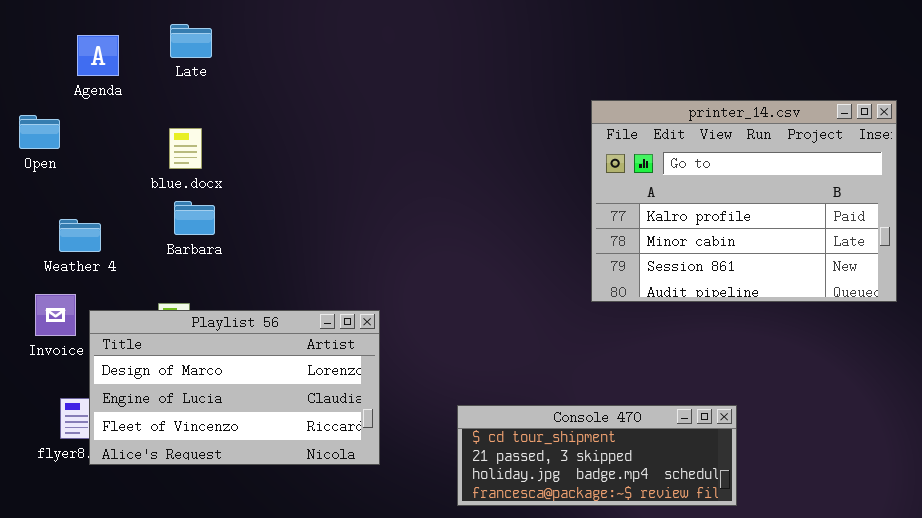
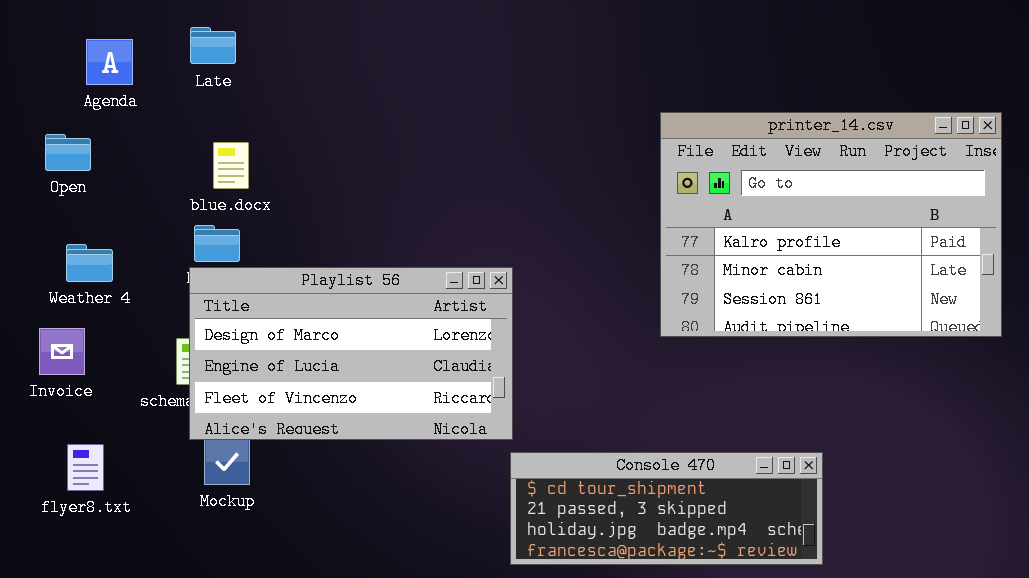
Open: [19,115,60,149] -> [45,134,91,171], moved
blue.docx: [169,128,202,169] -> [213,142,249,189], moved
Playlist 56: [89,310,380,465] -> [189,267,513,440], moved

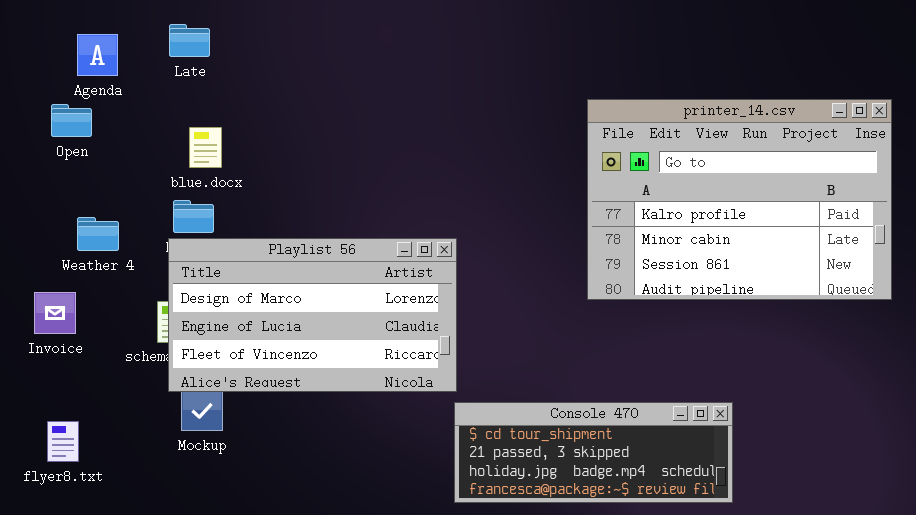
Open: [45,134,91,171] -> [51,104,92,137], moved
Weather 4: [66,244,113,282] -> [77,217,119,251], moved
flyer8.txt: [67,444,104,491] -> [47,421,79,462], moved

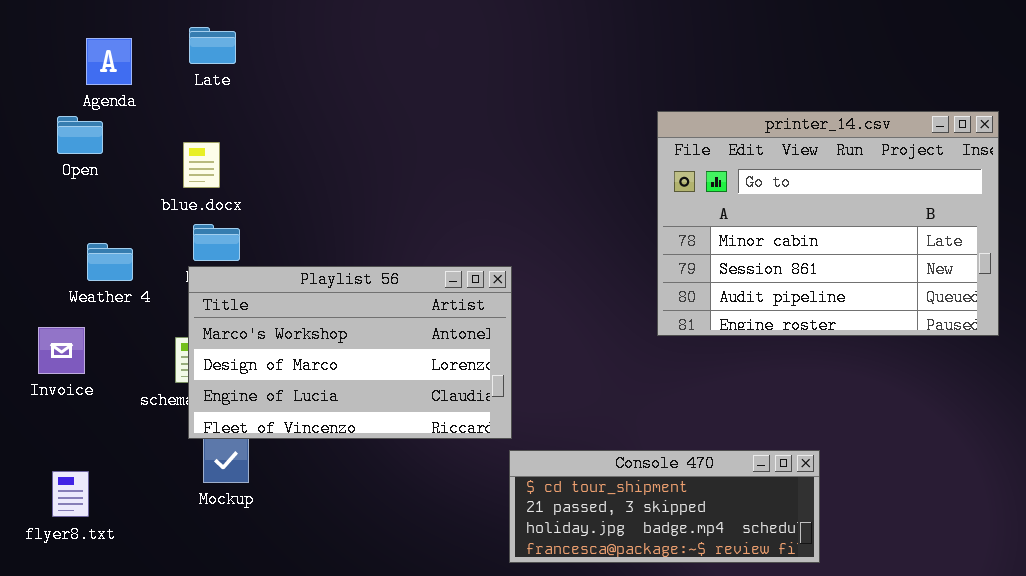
printer_14.csv: [587,99,892,300] -> [657,111,999,336], scrolled down 1 row
blue.docx: [189,127,222,168] -> [183,142,220,188], moved
Playlist 56: [168,238,457,392] -> [188,266,512,439], scrolled up 1 row

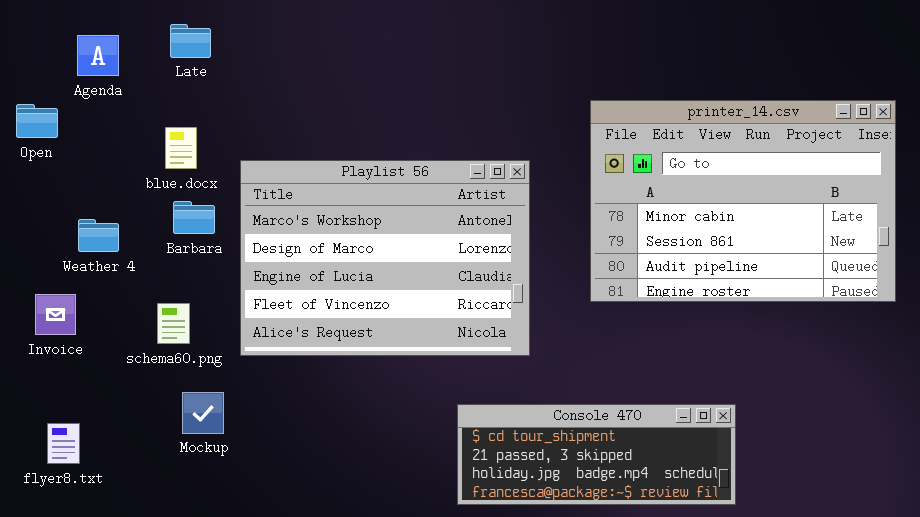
Open: [57,116,103,154] -> [16,104,58,138], moved
Playlist 56: [188,266,512,439] -> [240,160,530,356], moved, resized

